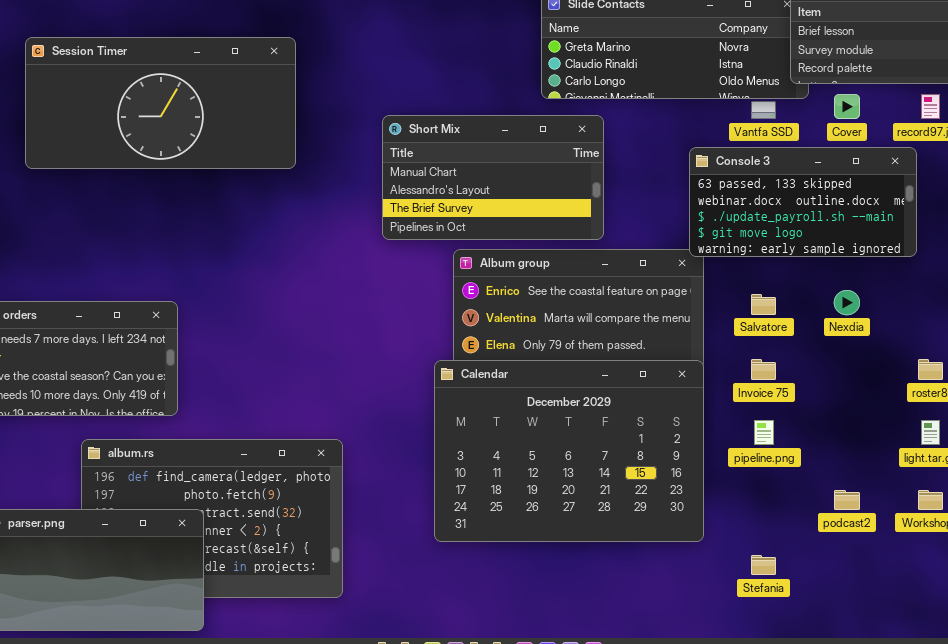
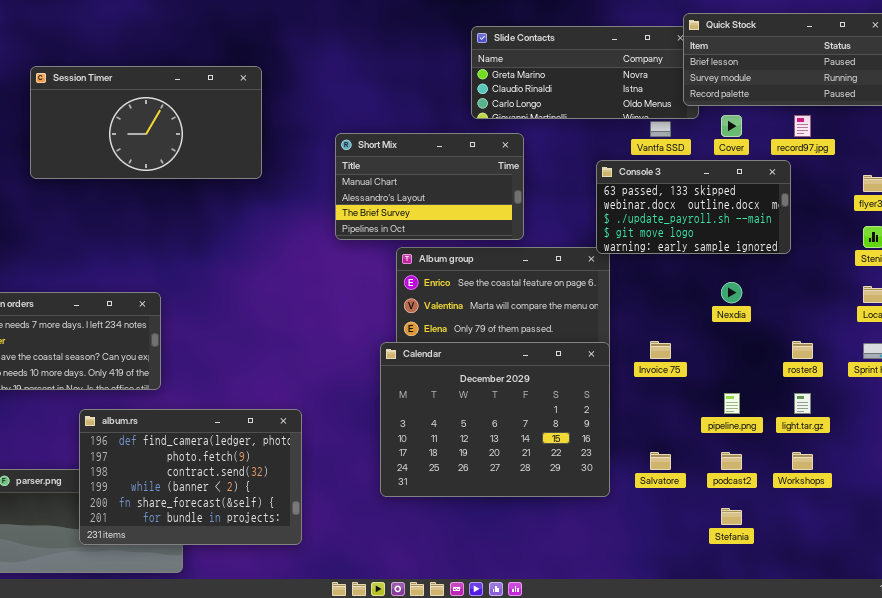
Salvatore: [751,294,776,315] -> [650,452,671,470], moved
pipeline.png: [754,420,774,445] -> [724,393,740,414], moved
album.rs: [81,439,343,598] -> [79,409,302,545], raised
Stefania: [751,555,776,575] -> [721,508,742,525], moved

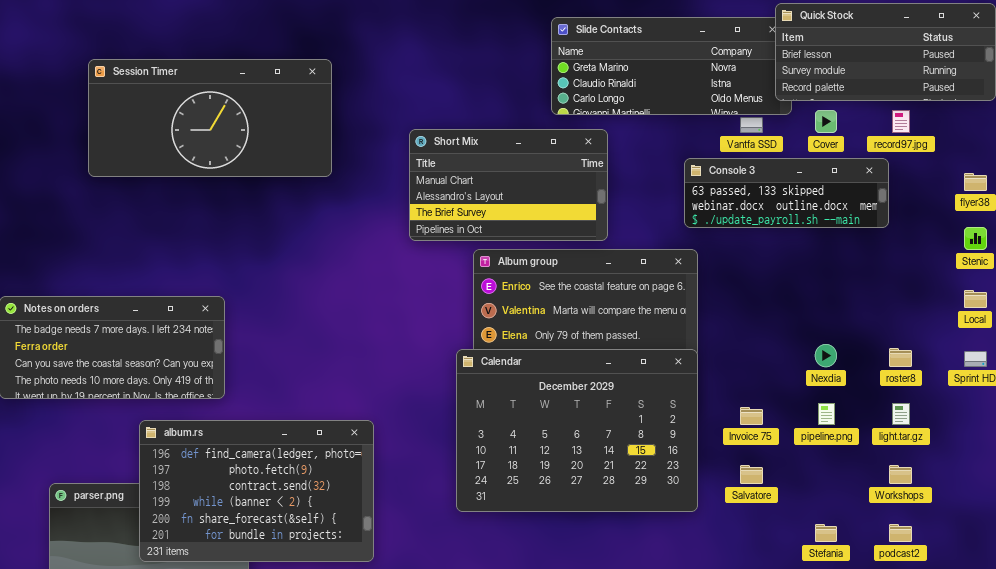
Console 3: [596,160,791,254] -> [684,158,889,228], resized
Nexdia: [721,282,742,303] -> [815,344,837,367], moved
Invoice 75: [650,341,671,359] -> [740,407,763,425], moved
podcast2: [721,452,742,470] -> [889,524,912,542], moved

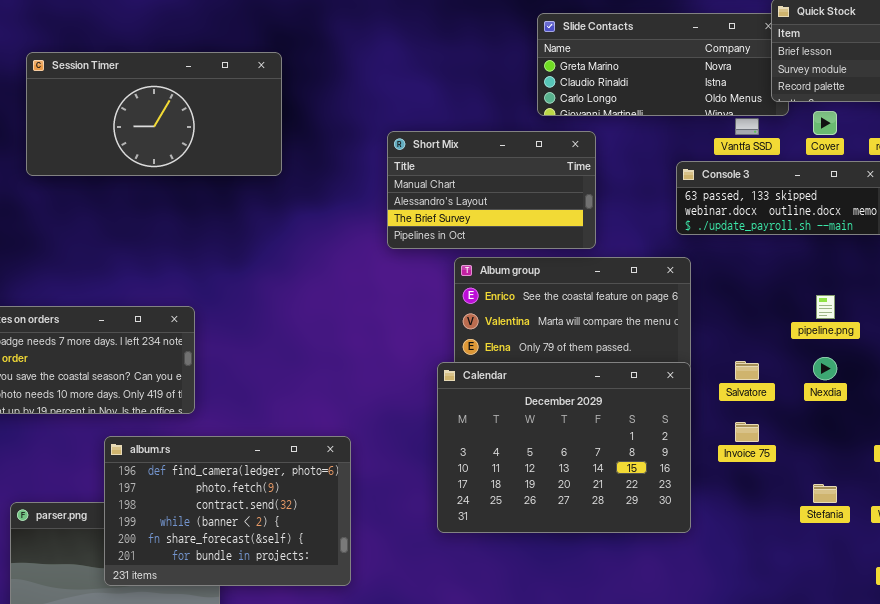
Session Timer: [88,59,332,177] -> [26,52,282,176], moved
pipeline.png: [818,403,835,425] -> [816,295,835,319], moved
Salvatore: [740,465,763,484] -> [735,361,759,380], moved
Stefania: [815,524,837,542] -> [813,484,837,503], moved

